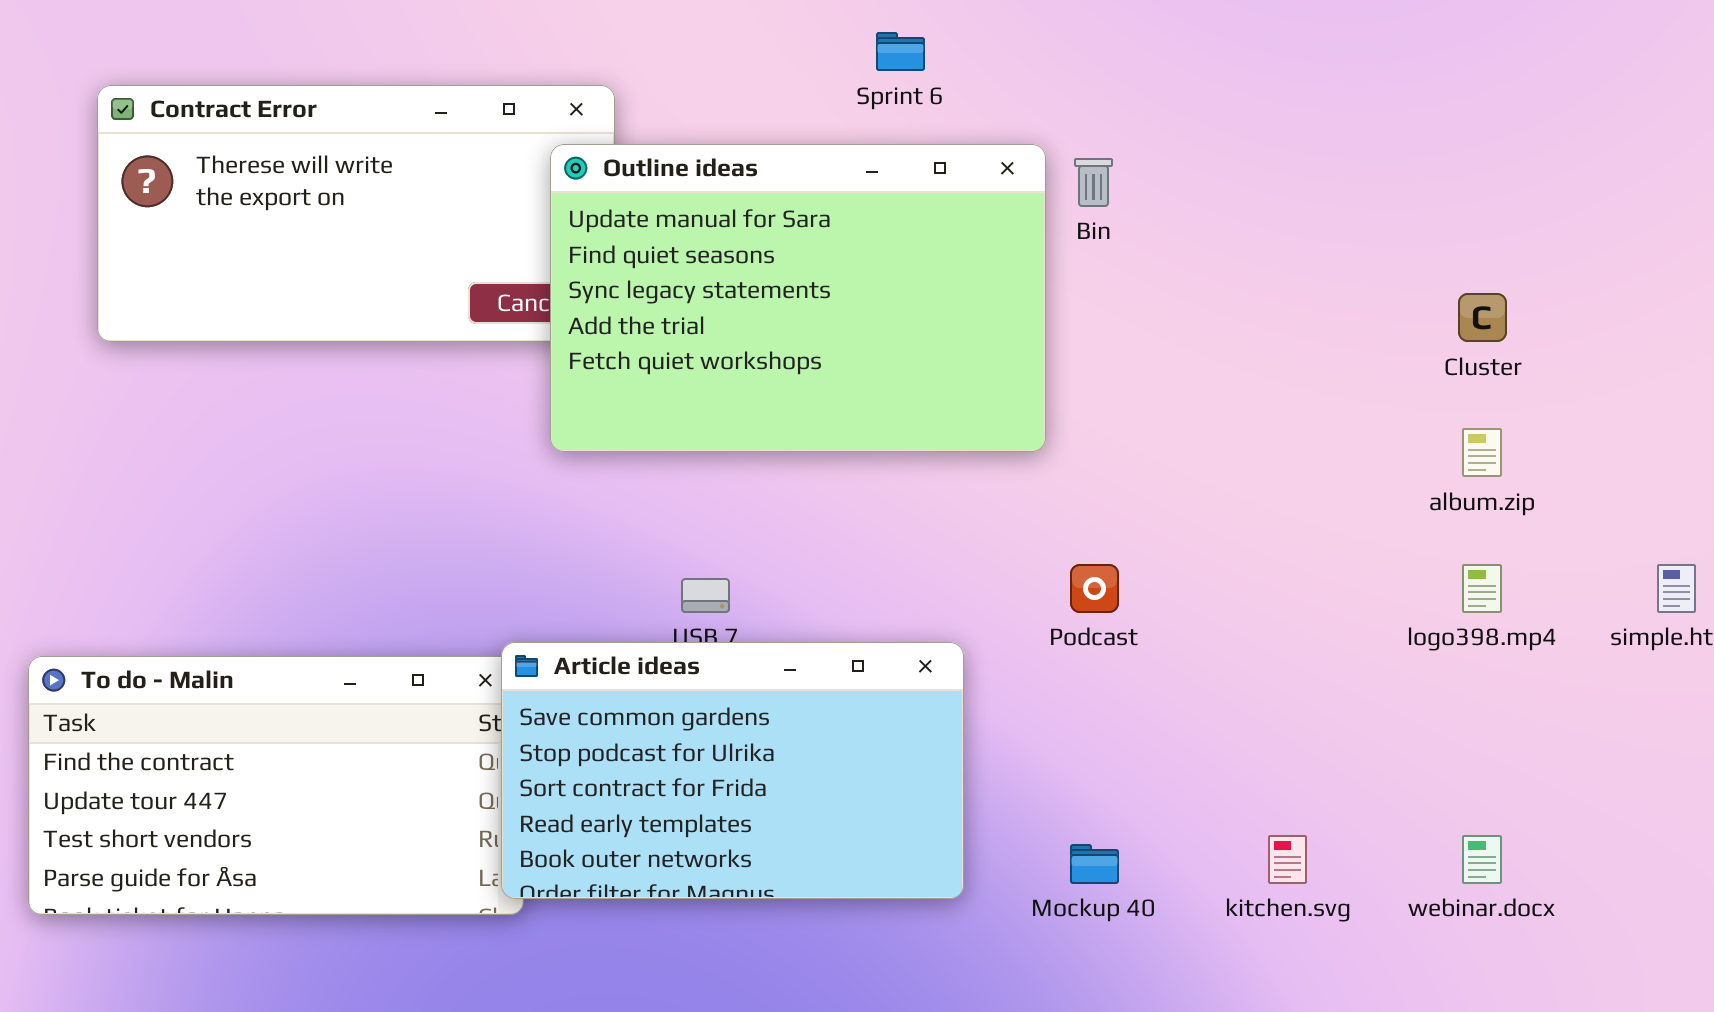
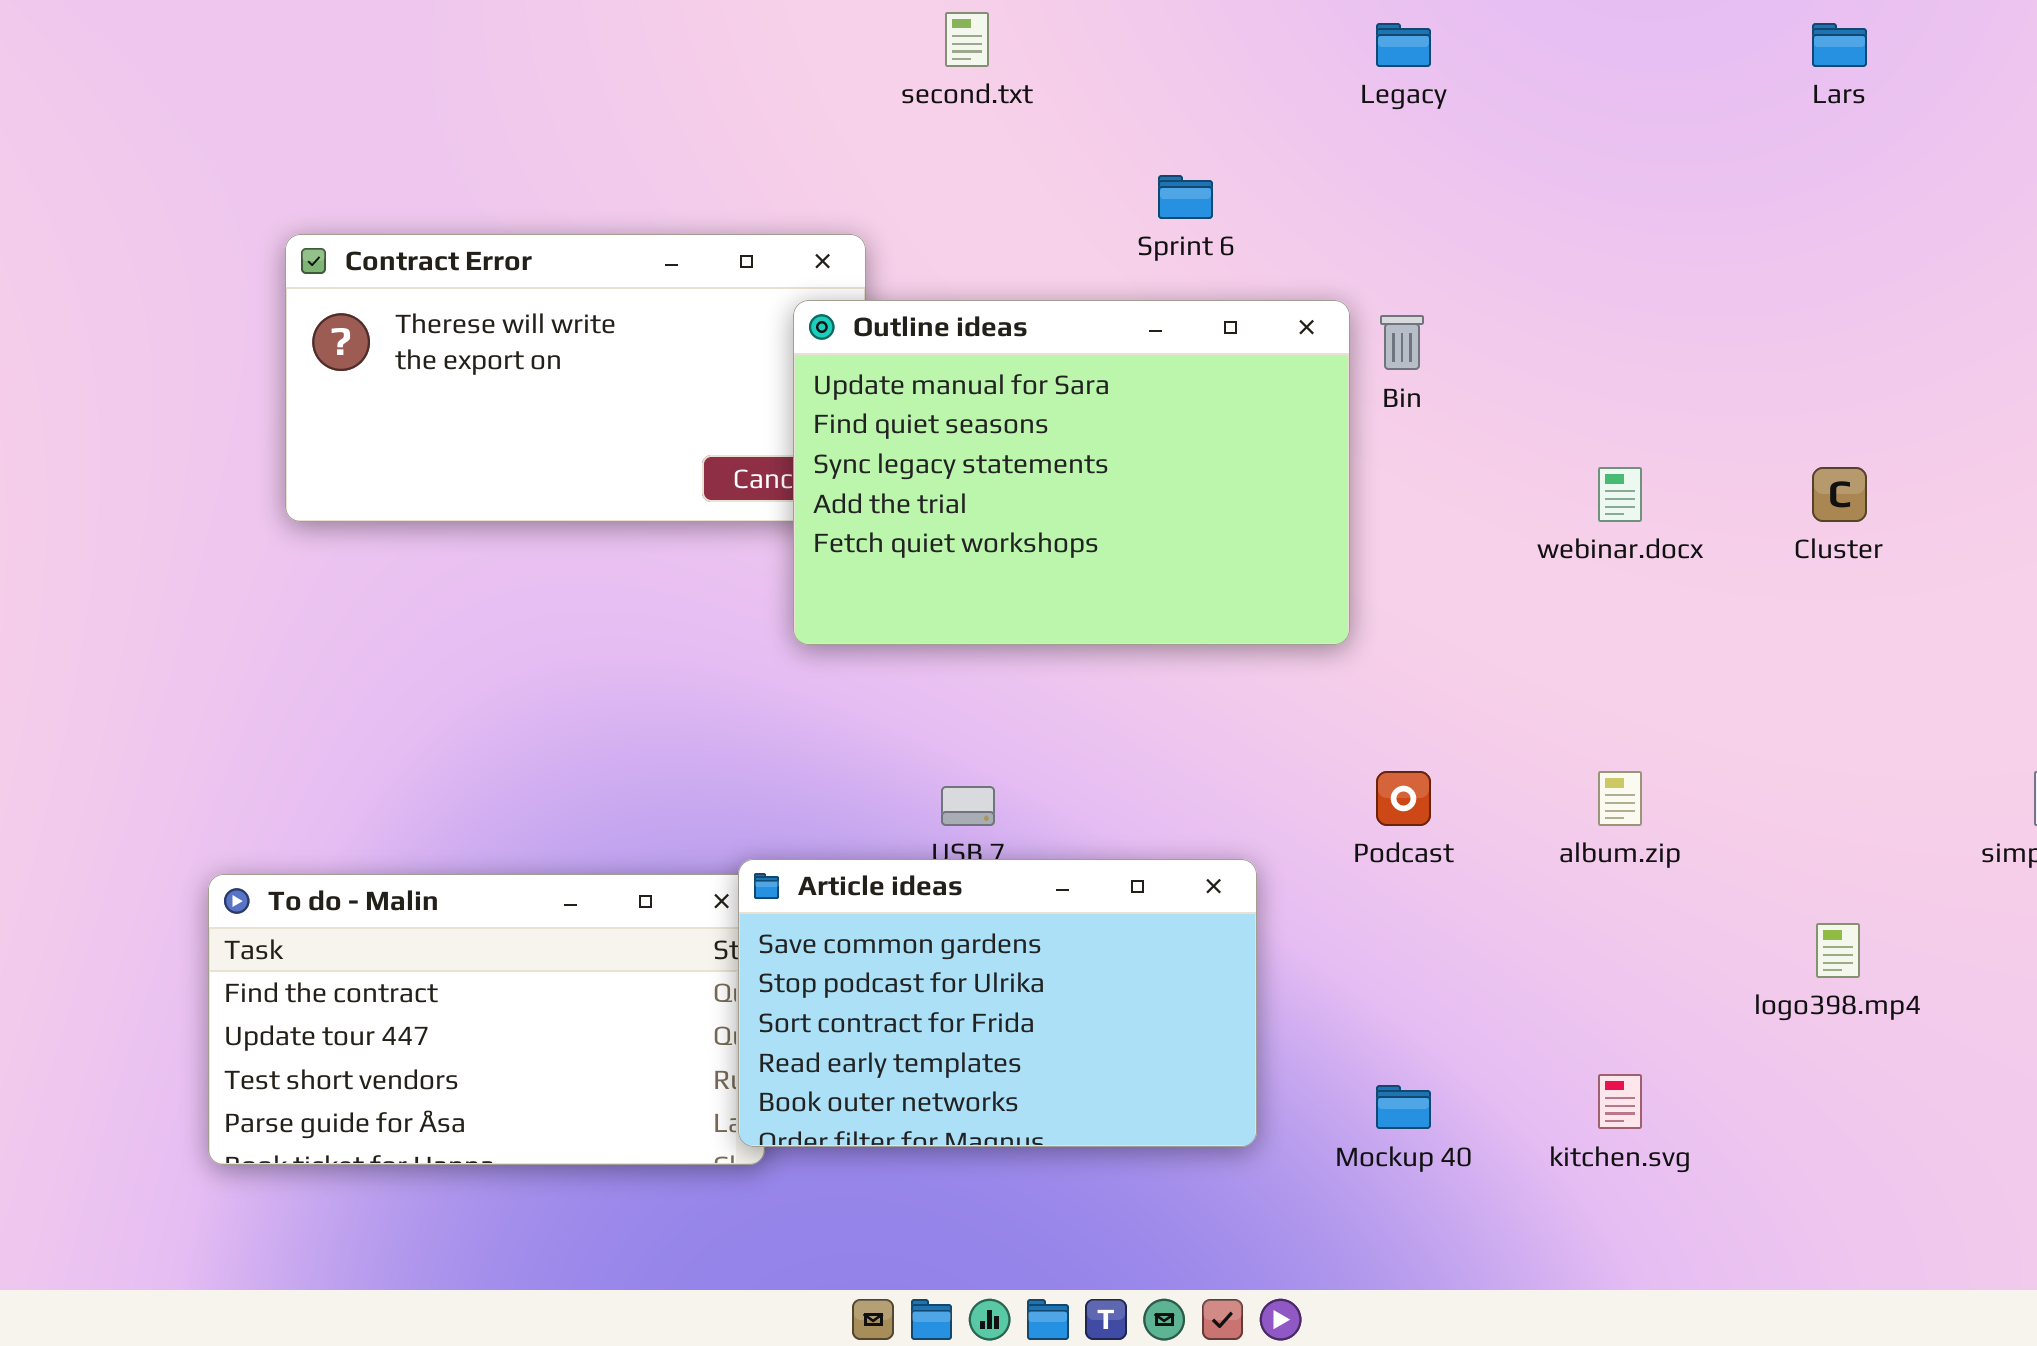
album.zip: [1462,428,1502,477] -> [1598,771,1642,826], moved
logo398.mp4: [1462,564,1502,613] -> [1816,923,1860,978], moved
webinar.docx: [1462,835,1502,884] -> [1598,467,1642,522], moved

